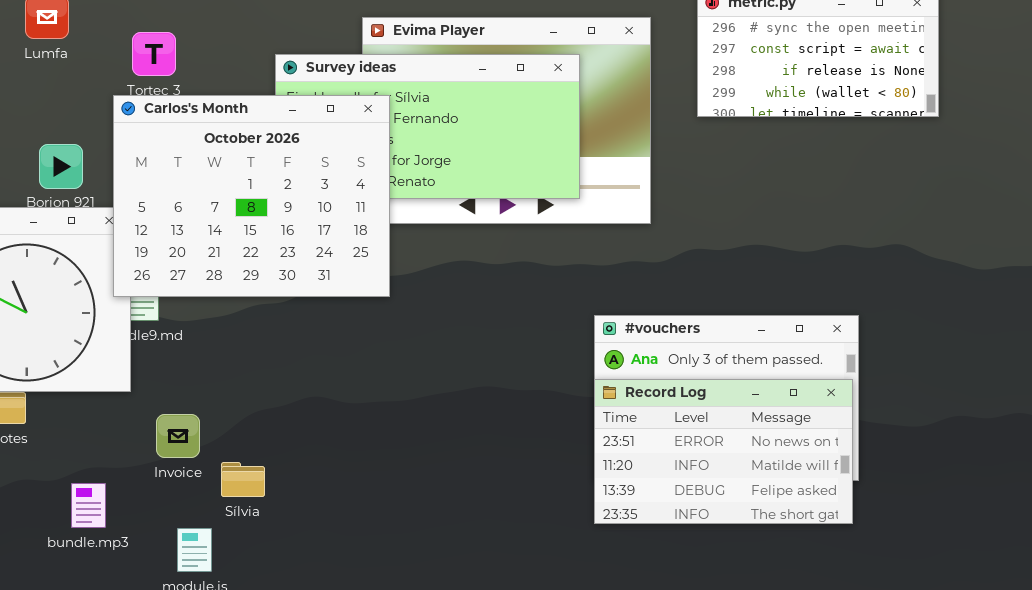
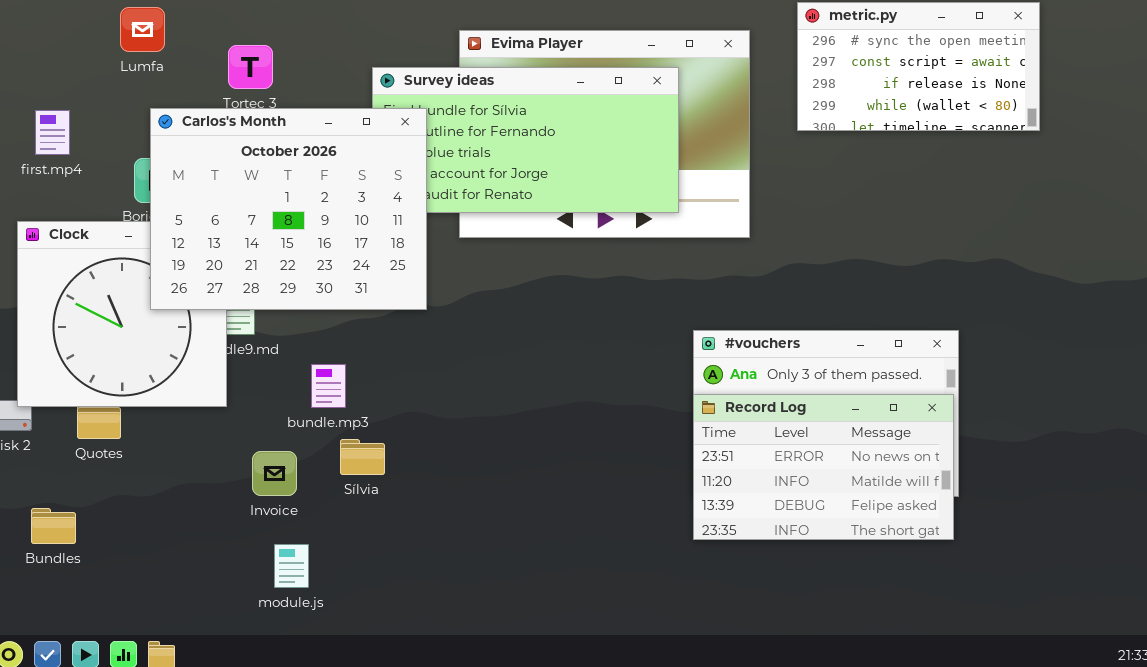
Carlos's Month: [113,95,390,297] -> [150,108,427,310], moved
Invoice: [156,414,200,458] -> [252,451,297,496], moved
Sílvia: [221,462,265,497] -> [340,439,385,475], moved
bundle.mp3: [71,483,106,528] -> [311,364,346,408], moved

